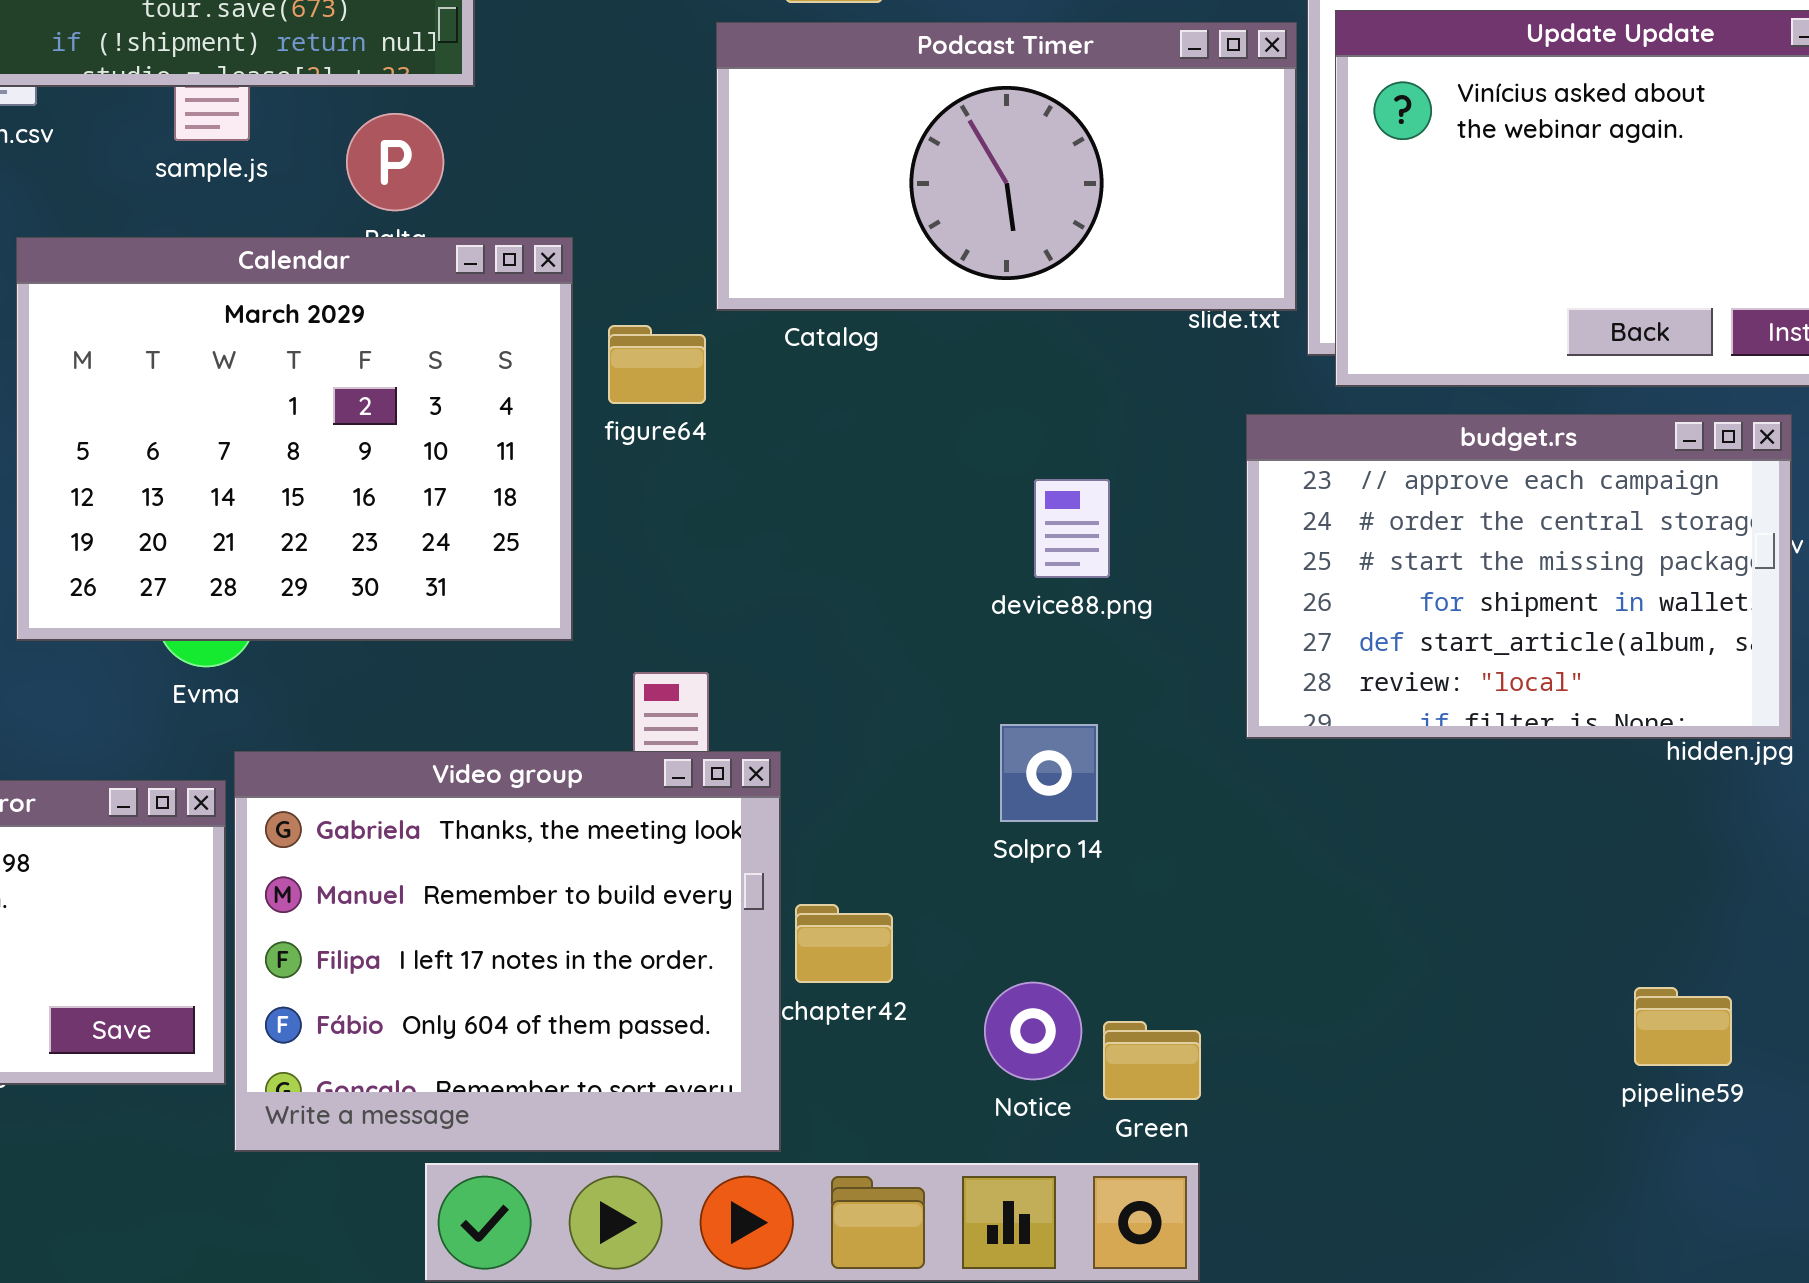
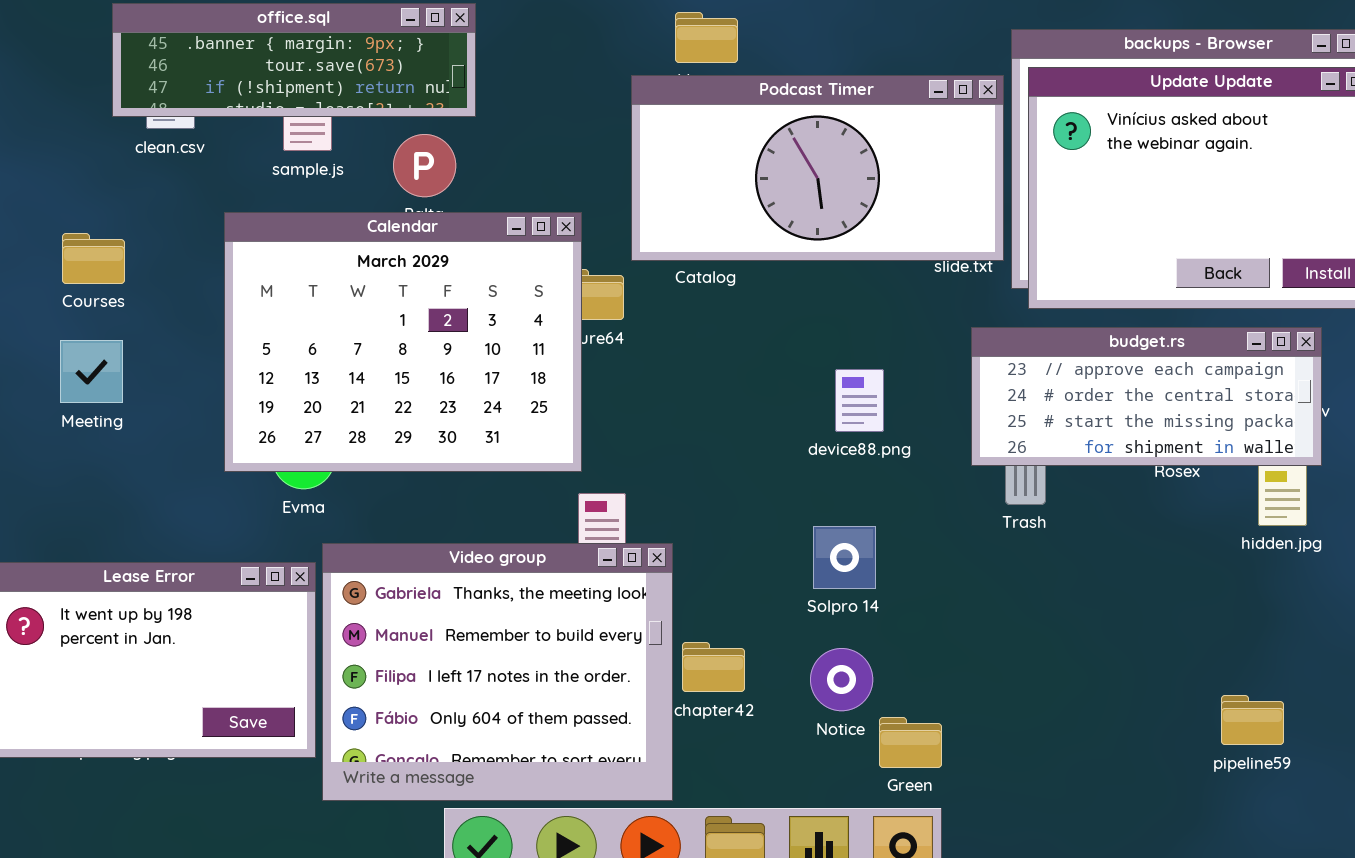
Calendar: [16,237,573,641] -> [224,212,582,472], moved
budget.rs: [1246,414,1792,739] -> [971,327,1322,466], resized
Notice: [984,982,1082,1080] -> [810,648,873,711], moved

